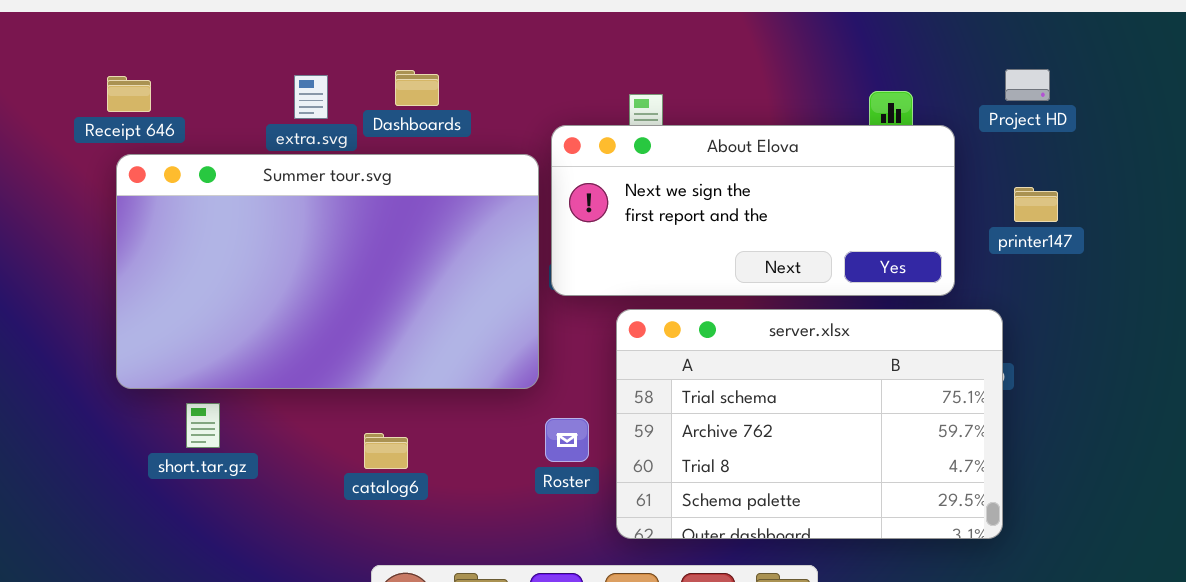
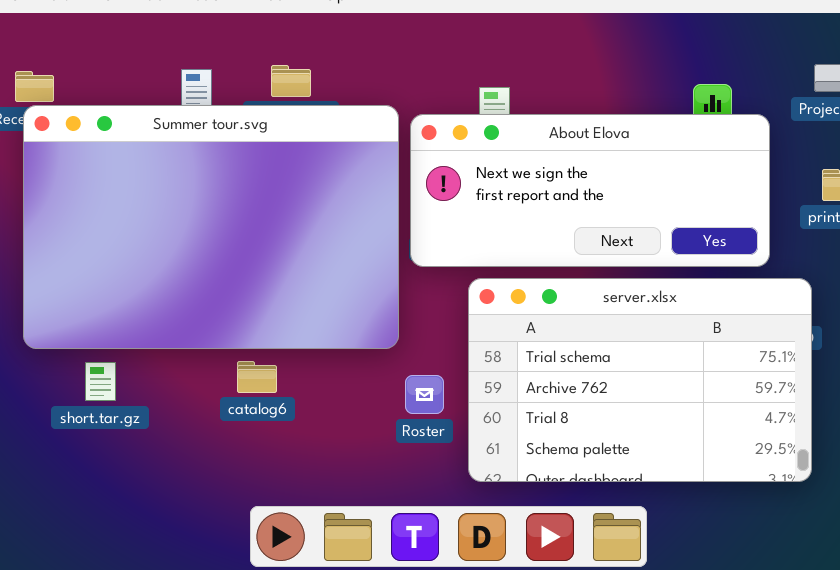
Summer tour.svg: [116,154,539,389] -> [23,105,399,349], resized
catalog6: [364,433,408,469] -> [237,361,277,393], moved

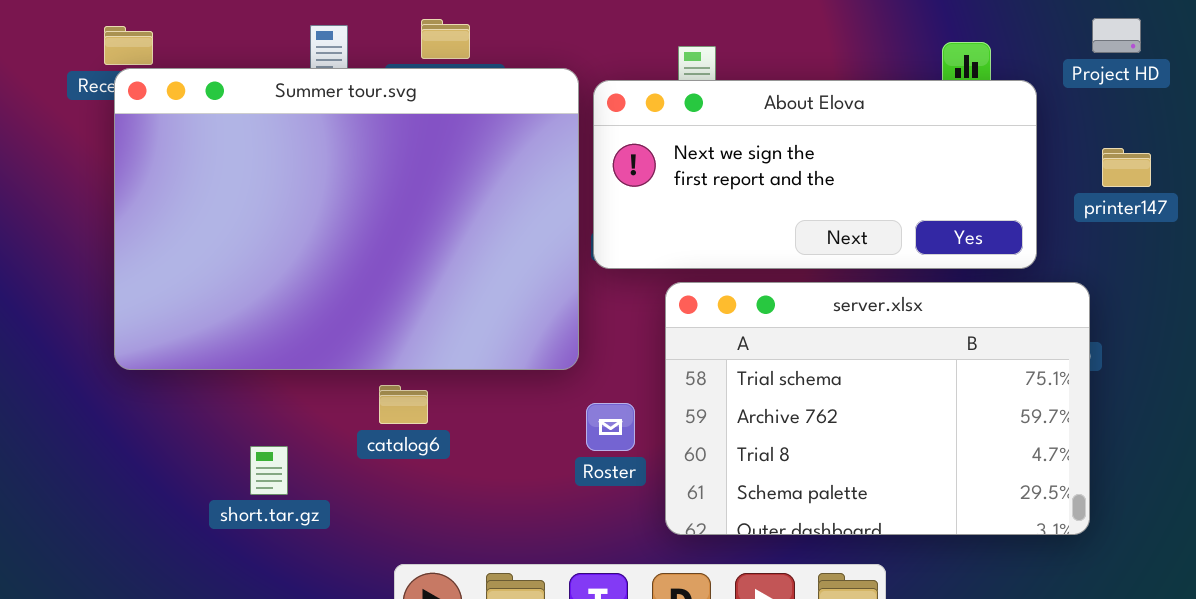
short.tar.gz: [85,362,116,401] -> [250,446,288,495], moved

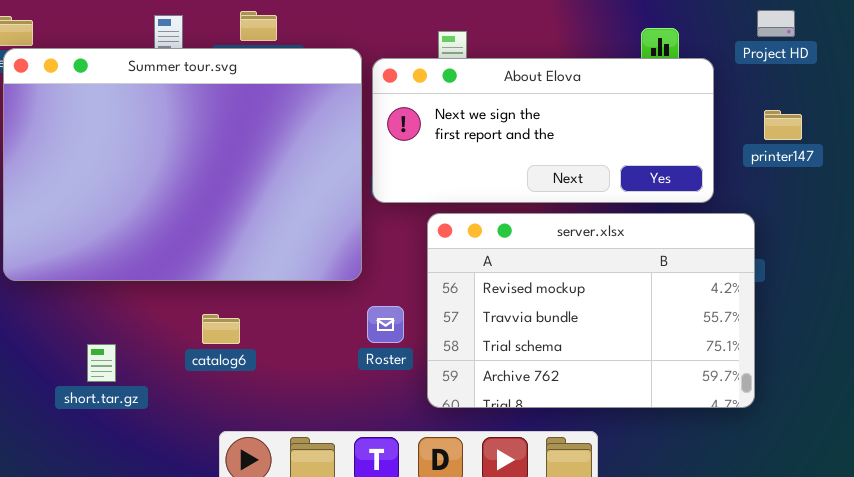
server.xlsx: [665,282,1090,535] -> [427,213,755,408], scrolled up 2 rows
catalog6: [379,385,428,424] -> [202,314,240,344], moved
short.tar.gz: [250,446,288,495] -> [87,344,116,382], moved

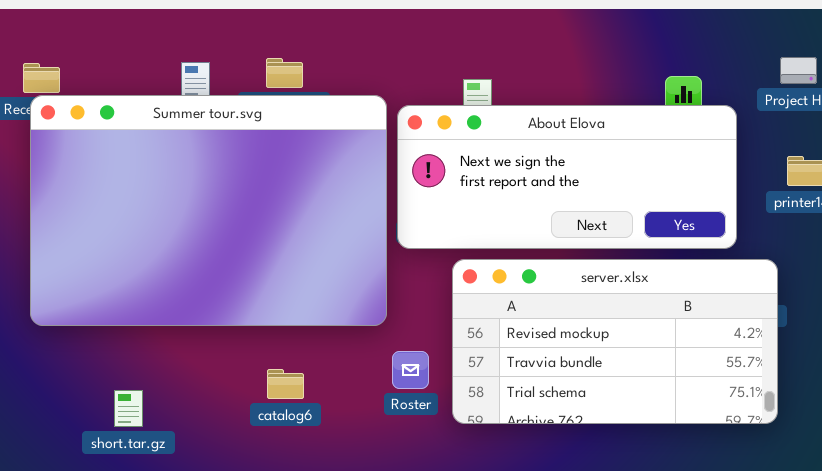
server.xlsx: [427,213,755,408] -> [452,259,778,424], resized
catalog6: [202,314,240,344] -> [267,369,304,399], moved

